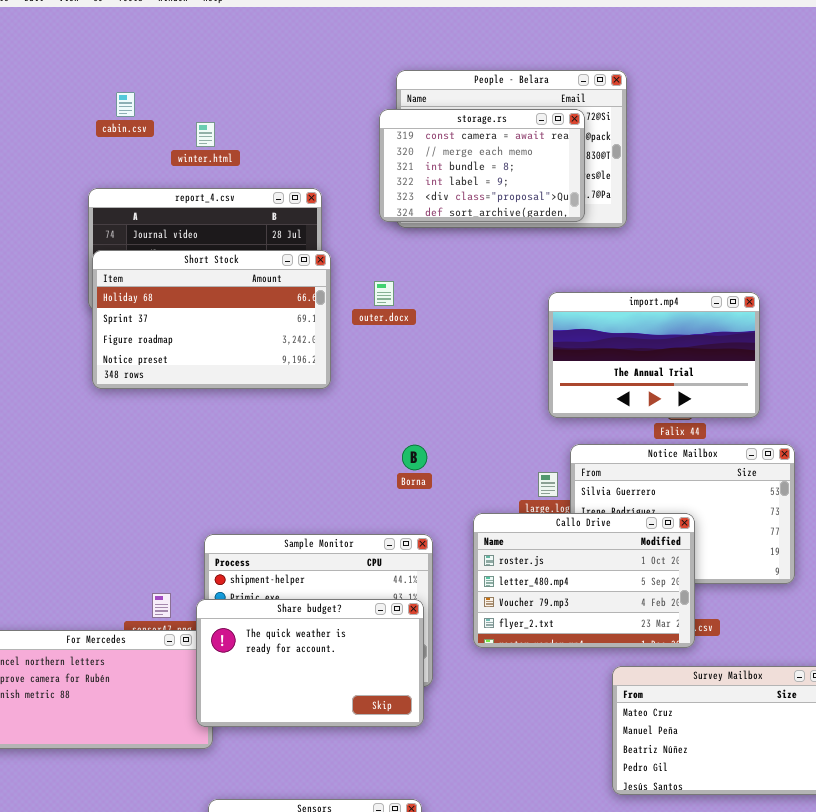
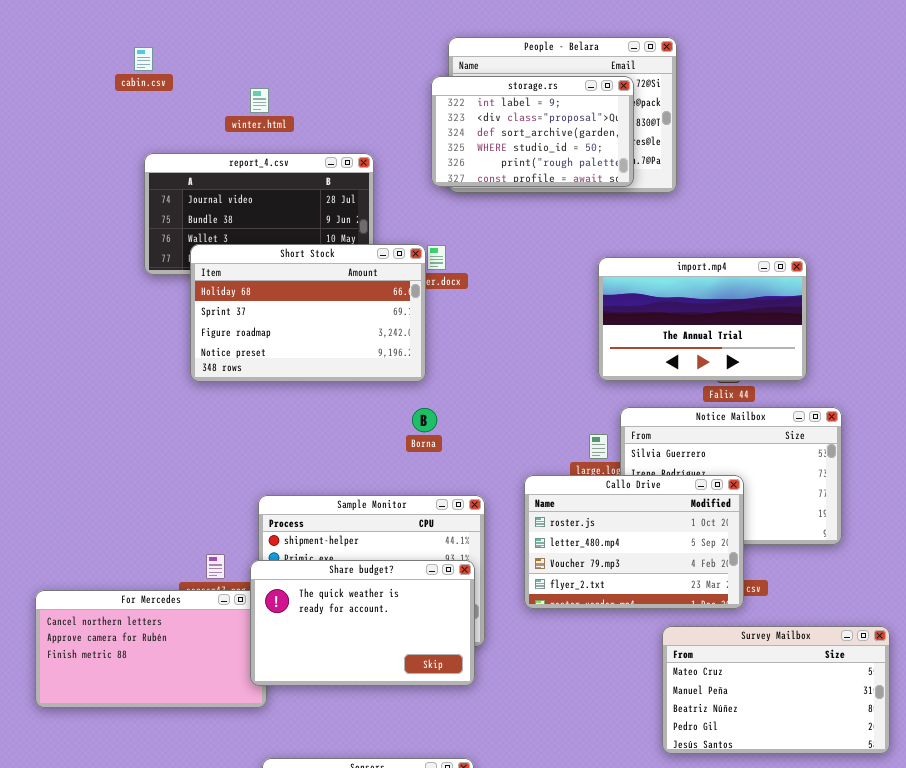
cabin.csv: [116,92,135,117] -> [134,47,153,71], moved
storage.rs: [379,109,585,222] -> [431,76,634,187], scrolled down 3 rows
Short Stock: [92,250,331,389] -> [190,244,426,382], moved
Borna: [402,445,427,470] -> [412,408,437,432], moved

